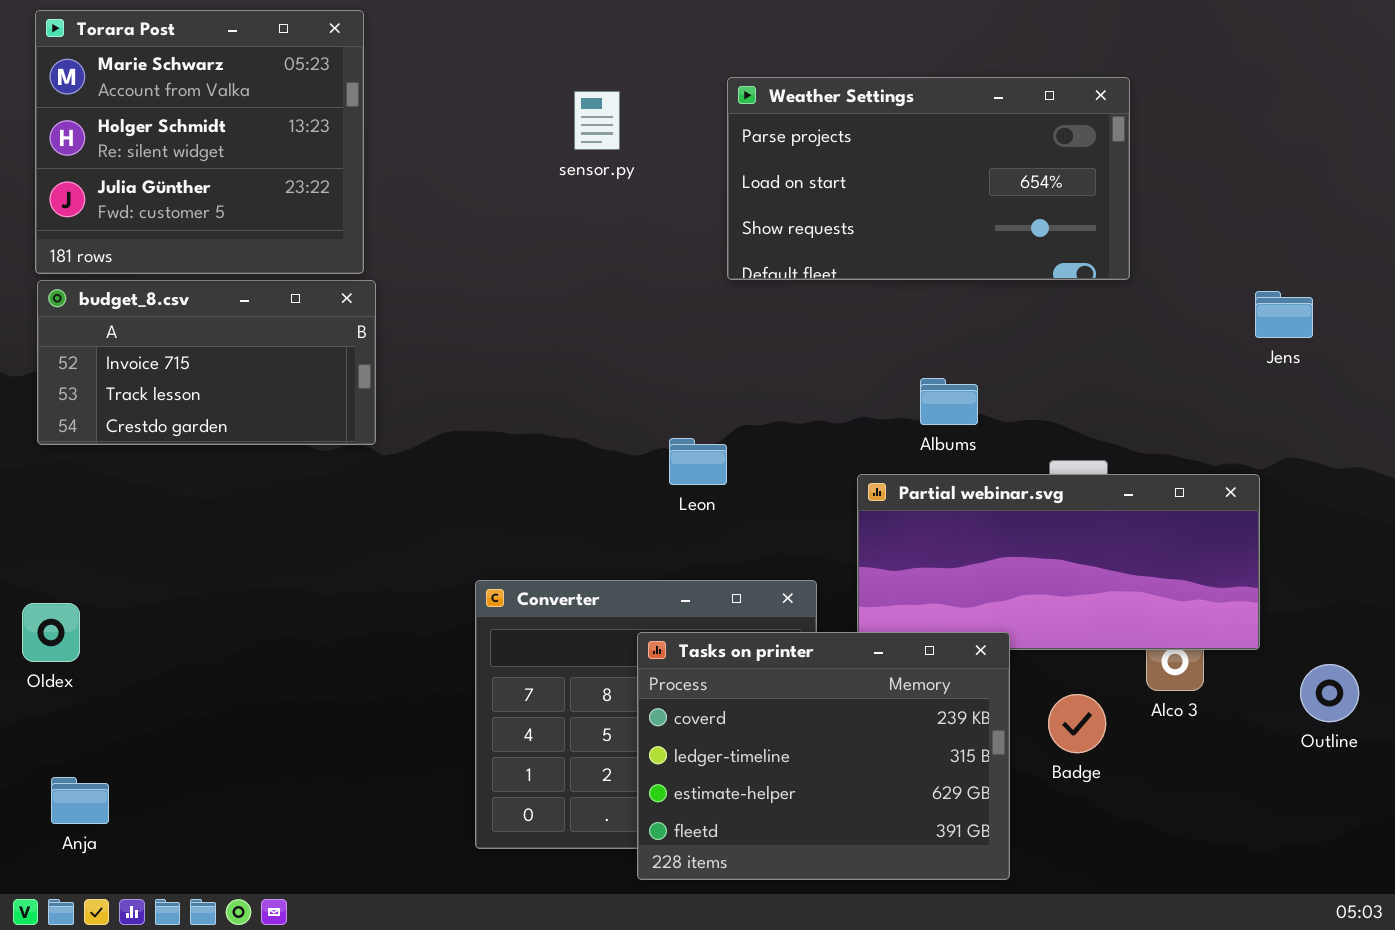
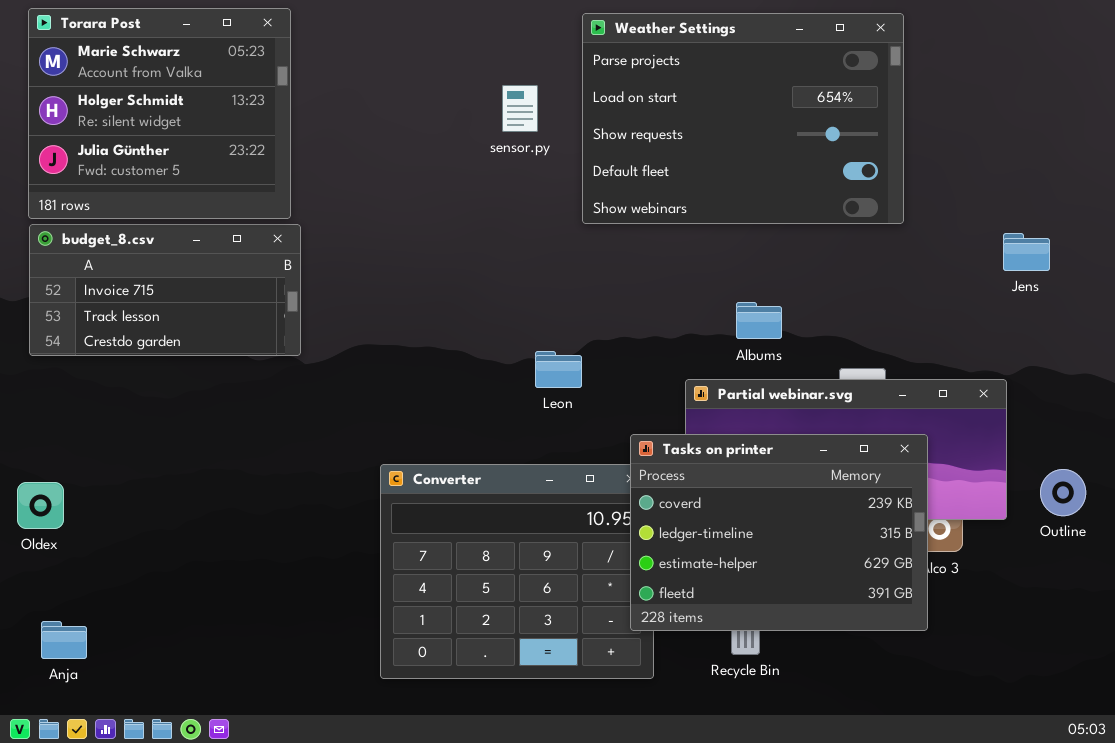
Weather Settings: [727,77,1130,280] -> [582,13,904,224], resized
sensor.py: [574,91,620,150] -> [502,85,538,132], moved
Tasks on printer: [637,632,1010,880] -> [630,434,928,631], moved
Outline: [1300,664,1359,722] -> [1040,469,1086,516], moved

